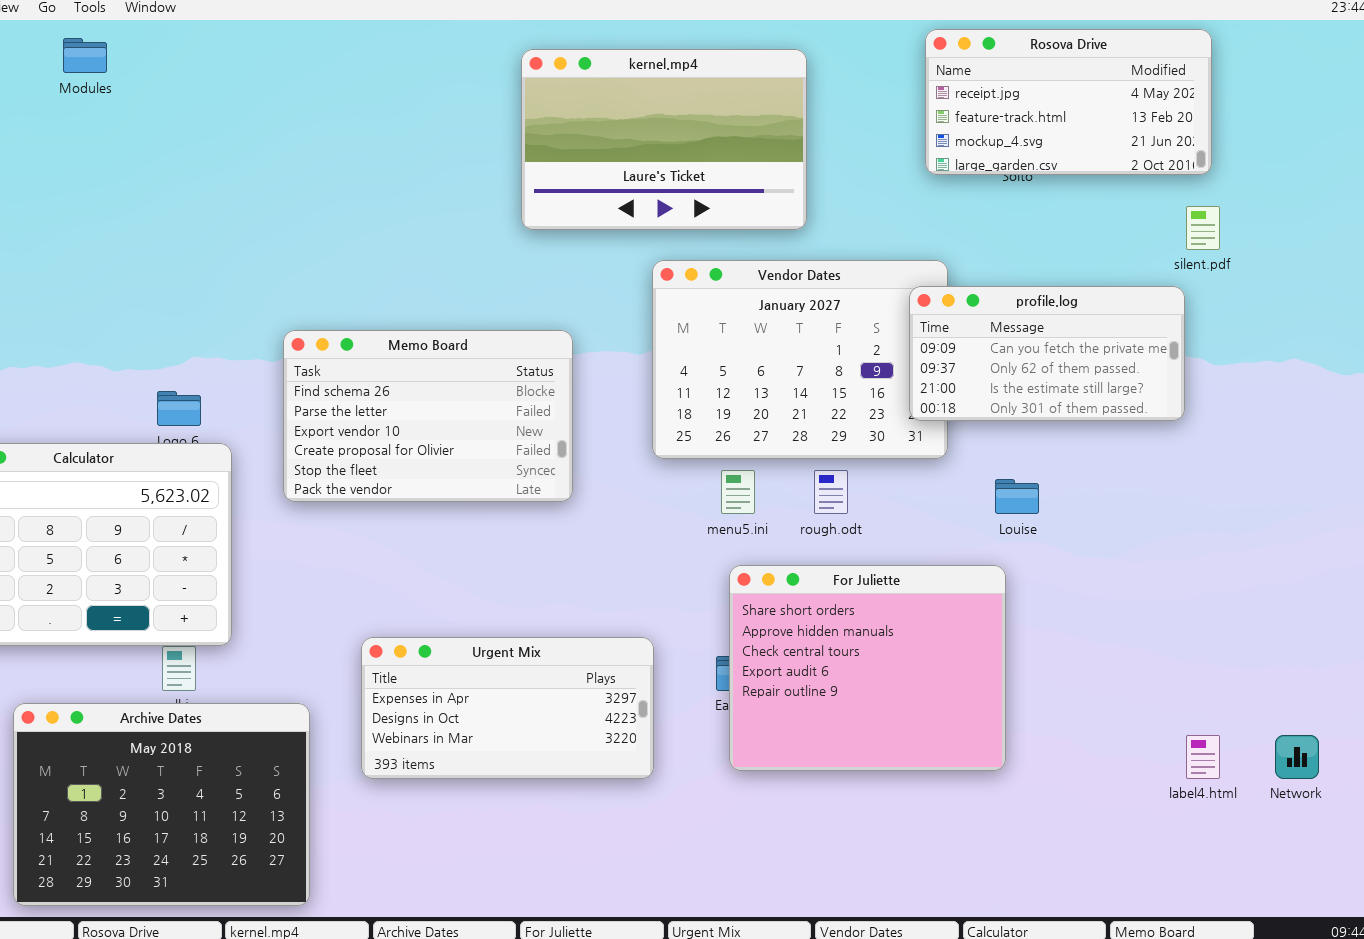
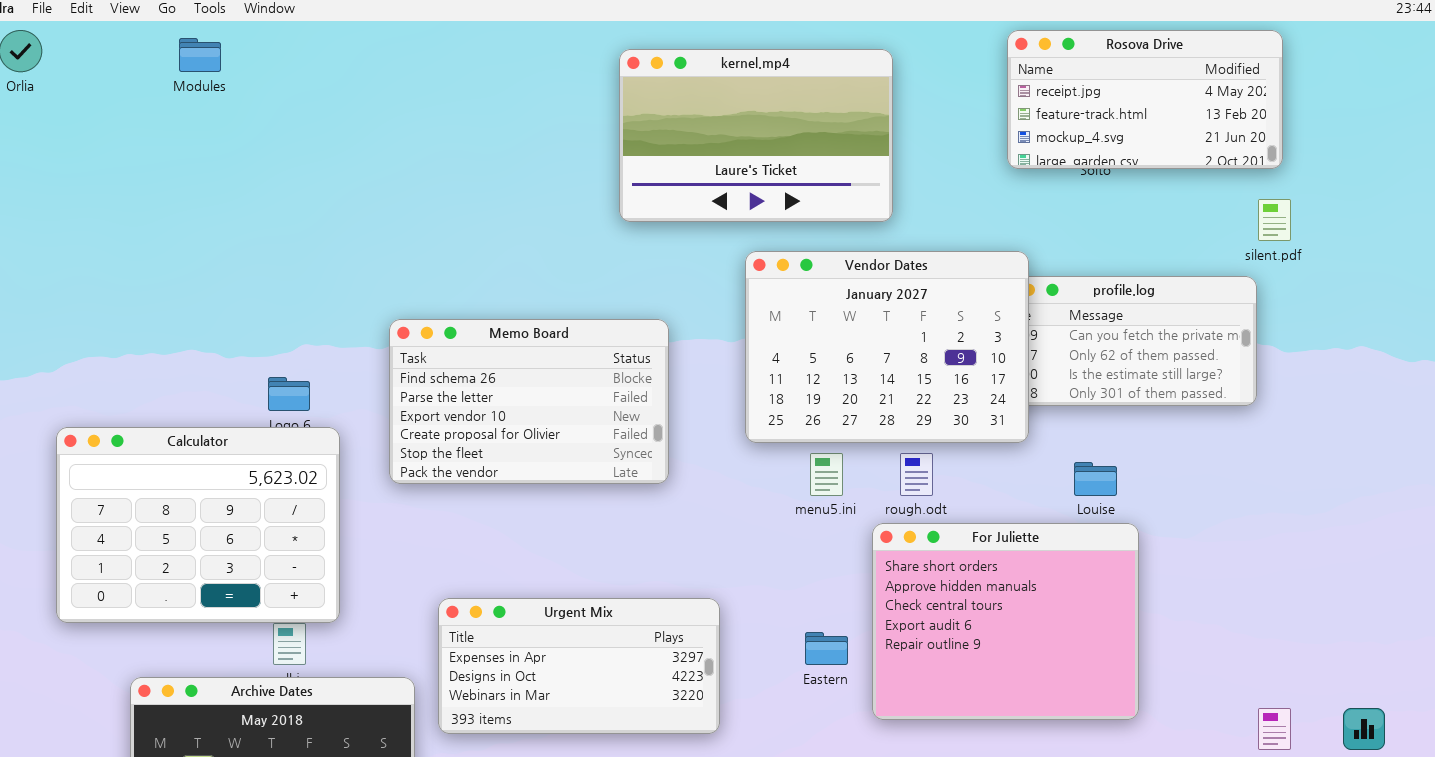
Vendor Dates: [652,260,948,459] -> [745,251,1029,443], raised
For Juliette: [729,565,1006,771] -> [872,523,1139,720], moved
Urgent Mix: [361,637,654,779] -> [438,598,720,734], moved

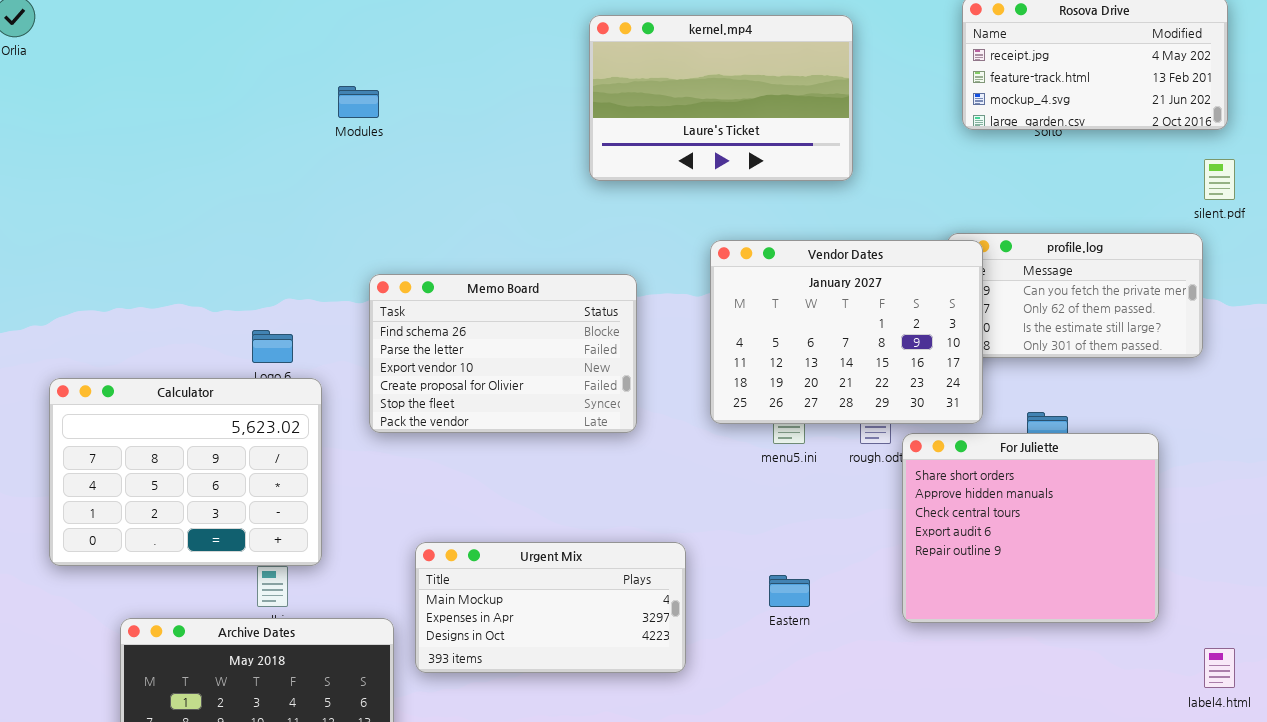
Modules: [179,38,221,72] -> [338,86,379,118], moved
Vendor Dates: [745,251,1029,443] -> [710,240,983,424], moved
For Juliette: [872,523,1139,720] -> [902,433,1159,623], moved
Urgent Mix: [438,598,720,734] -> [415,542,686,673], scrolled up 1 row

